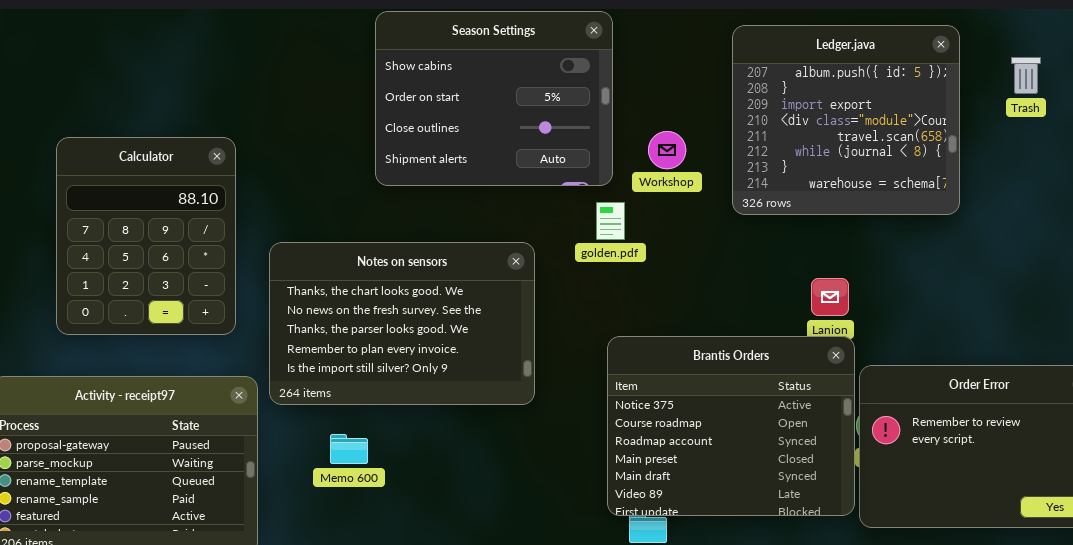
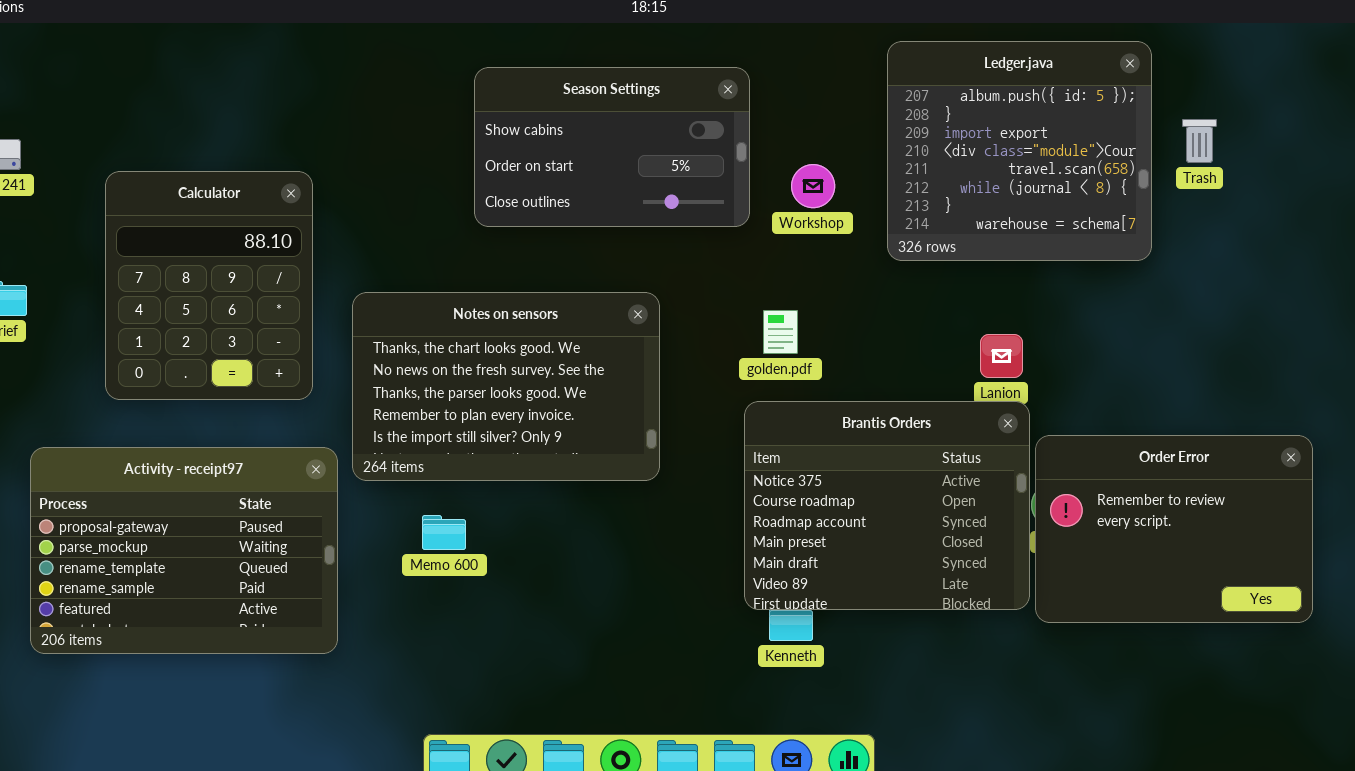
Season Settings: [375,11,613,186] -> [474,67,750,227], resized
Trash: [1011,57,1041,94] -> [1182,119,1217,163], moved
golden.pdf: [596,202,625,240] -> [763,310,798,354], moved

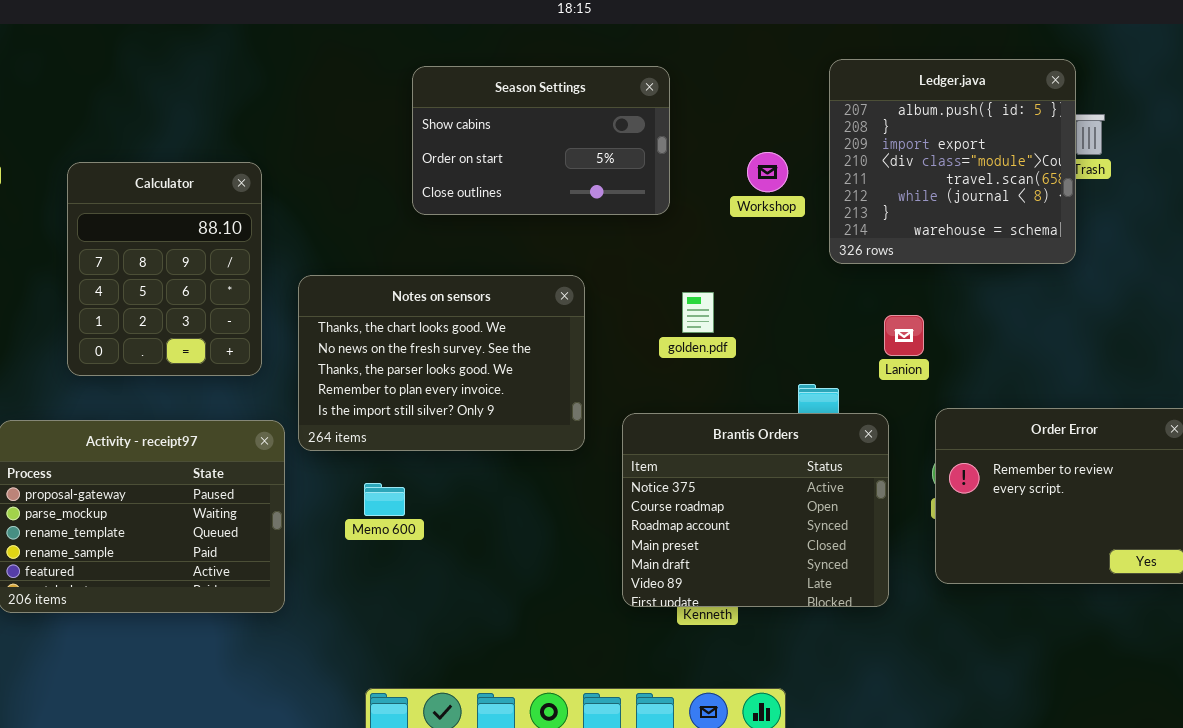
Ledger.java: [887,41,1152,261] -> [829,59,1076,264], moved
Workshop: [791,164,835,208] -> [747,152,788,192], moved
Brantis Orders: [744,401,1030,610] -> [622,413,889,607], moved

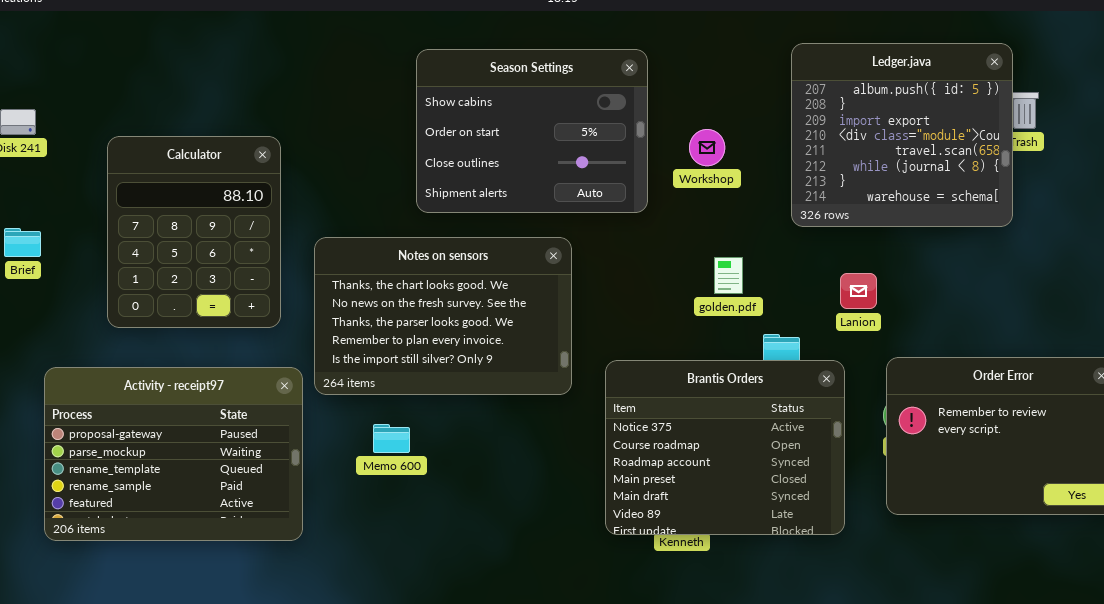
Season Settings: [412,66,670,215] -> [416,49,648,213], resized
Workshop: [747,152,788,192] -> [689,129,725,166], moved
golden.pdf: [682,292,714,333] -> [714,257,743,294], moved

